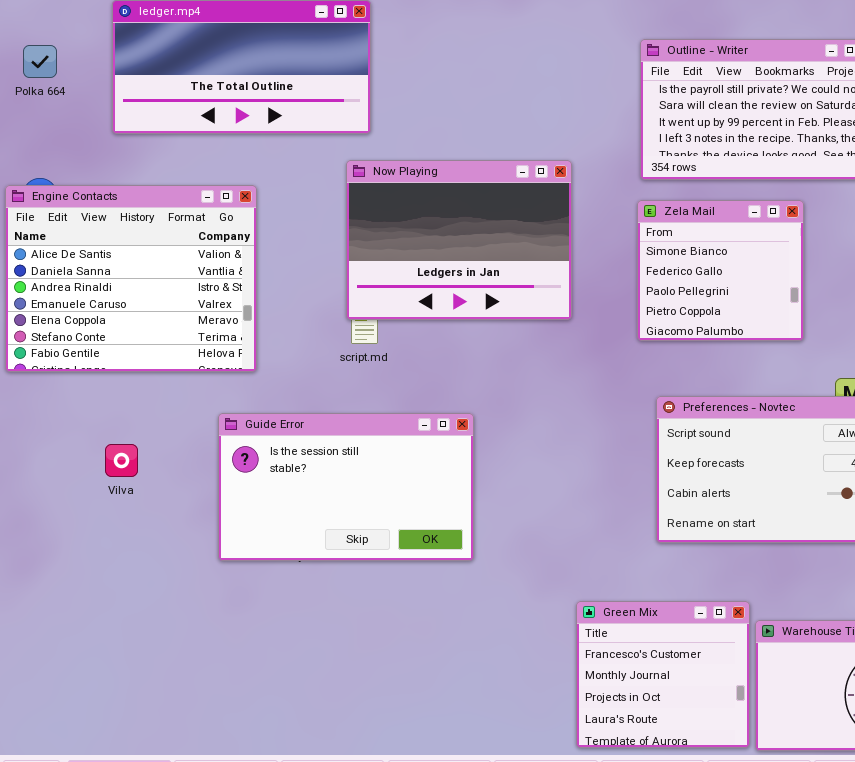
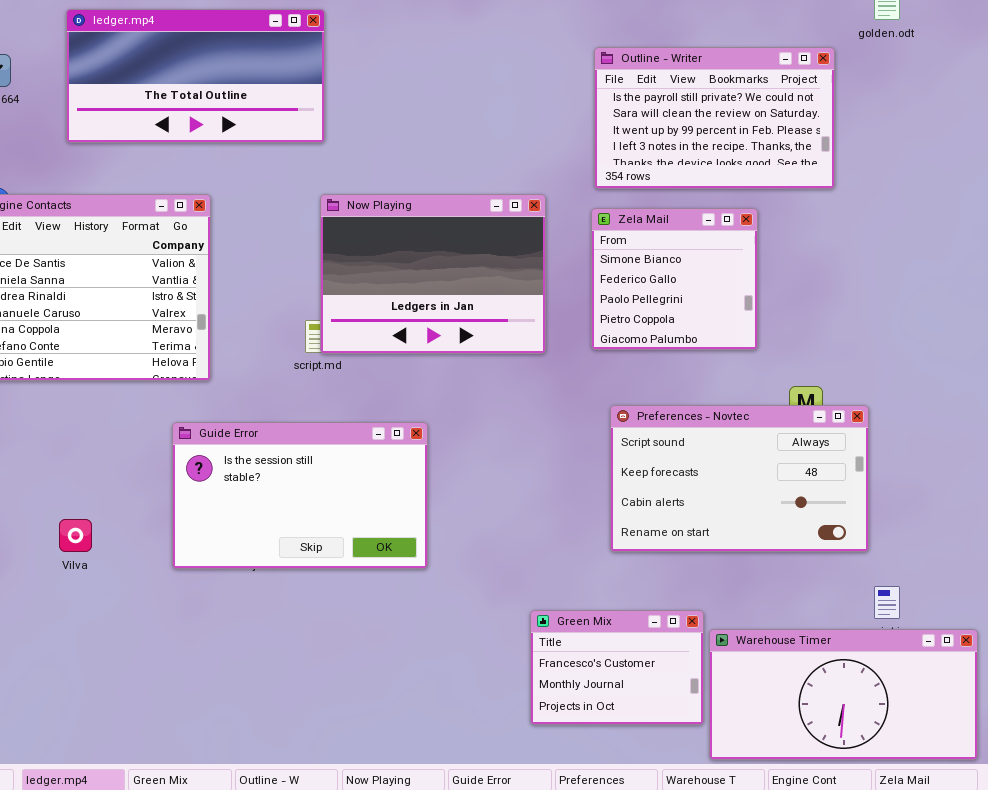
Now Playing: [346,160,572,320] -> [320,194,546,354], moved
Vilva: [105,444,138,477] -> [59,519,92,552], moved
Green Mix: [576,601,750,748] -> [530,610,704,725], resized

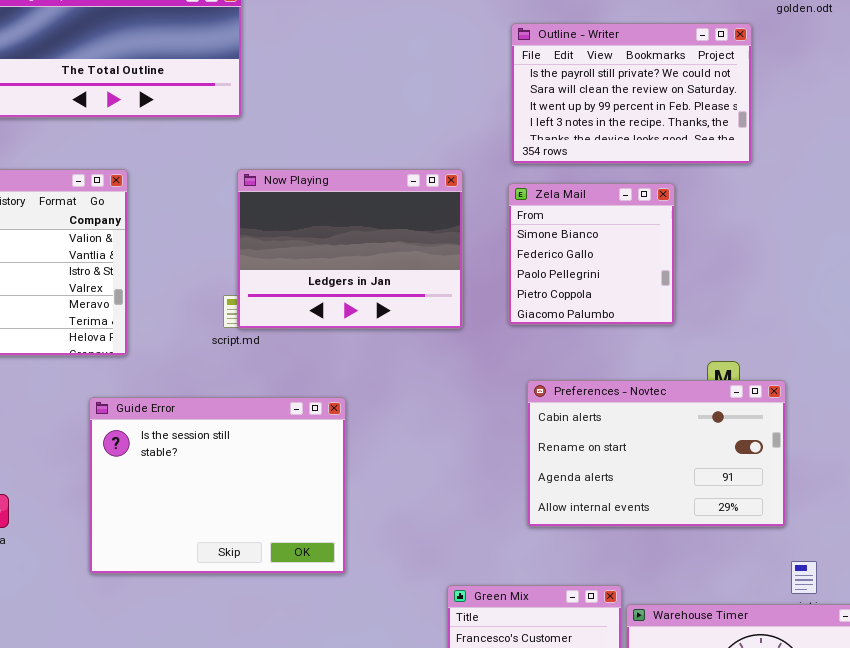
Preferences - Novtec: [610,405,869,552] -> [527,380,786,527], scrolled down 2 rows
Guide Error: [172,422,428,569] -> [89,397,346,574], resized

